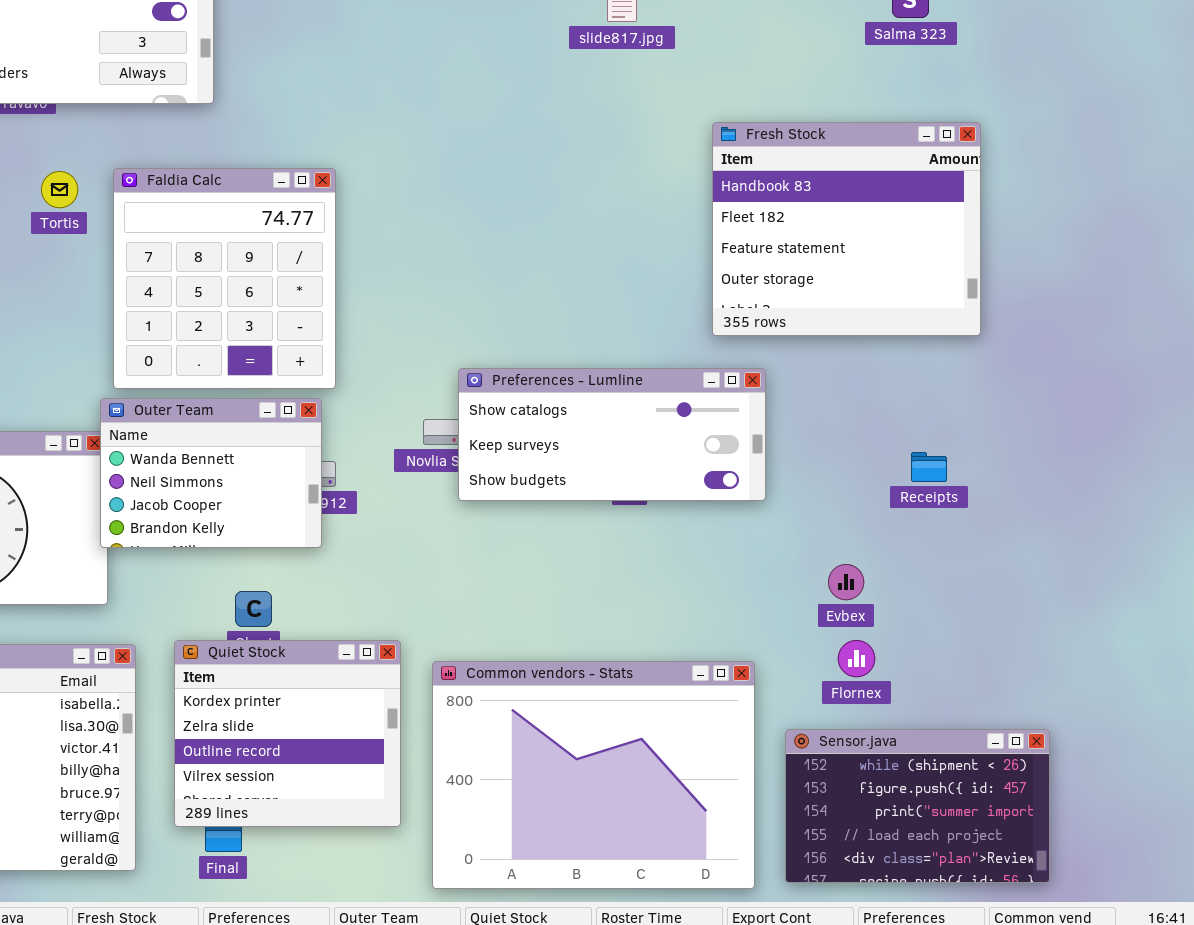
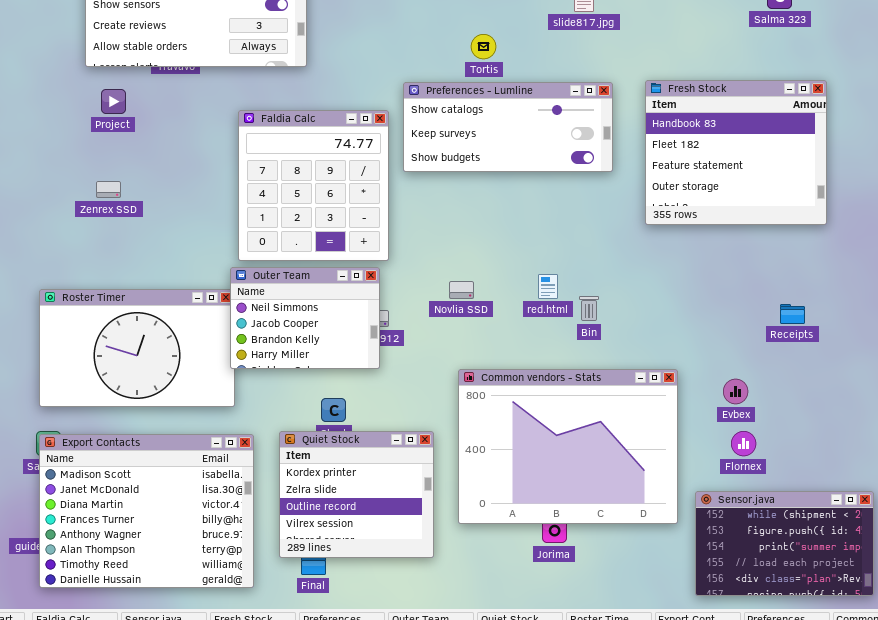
Tortis: [41,171,78,208] -> [471,34,496,59], moved
Preferences - Lumline: [458,368,766,501] -> [403,82,613,172], moved
Outer Team: [100,398,322,548] -> [230,267,380,369], scrolled down 1 row
Common vendors - Stats: [432,661,755,889] -> [458,369,678,524], moved

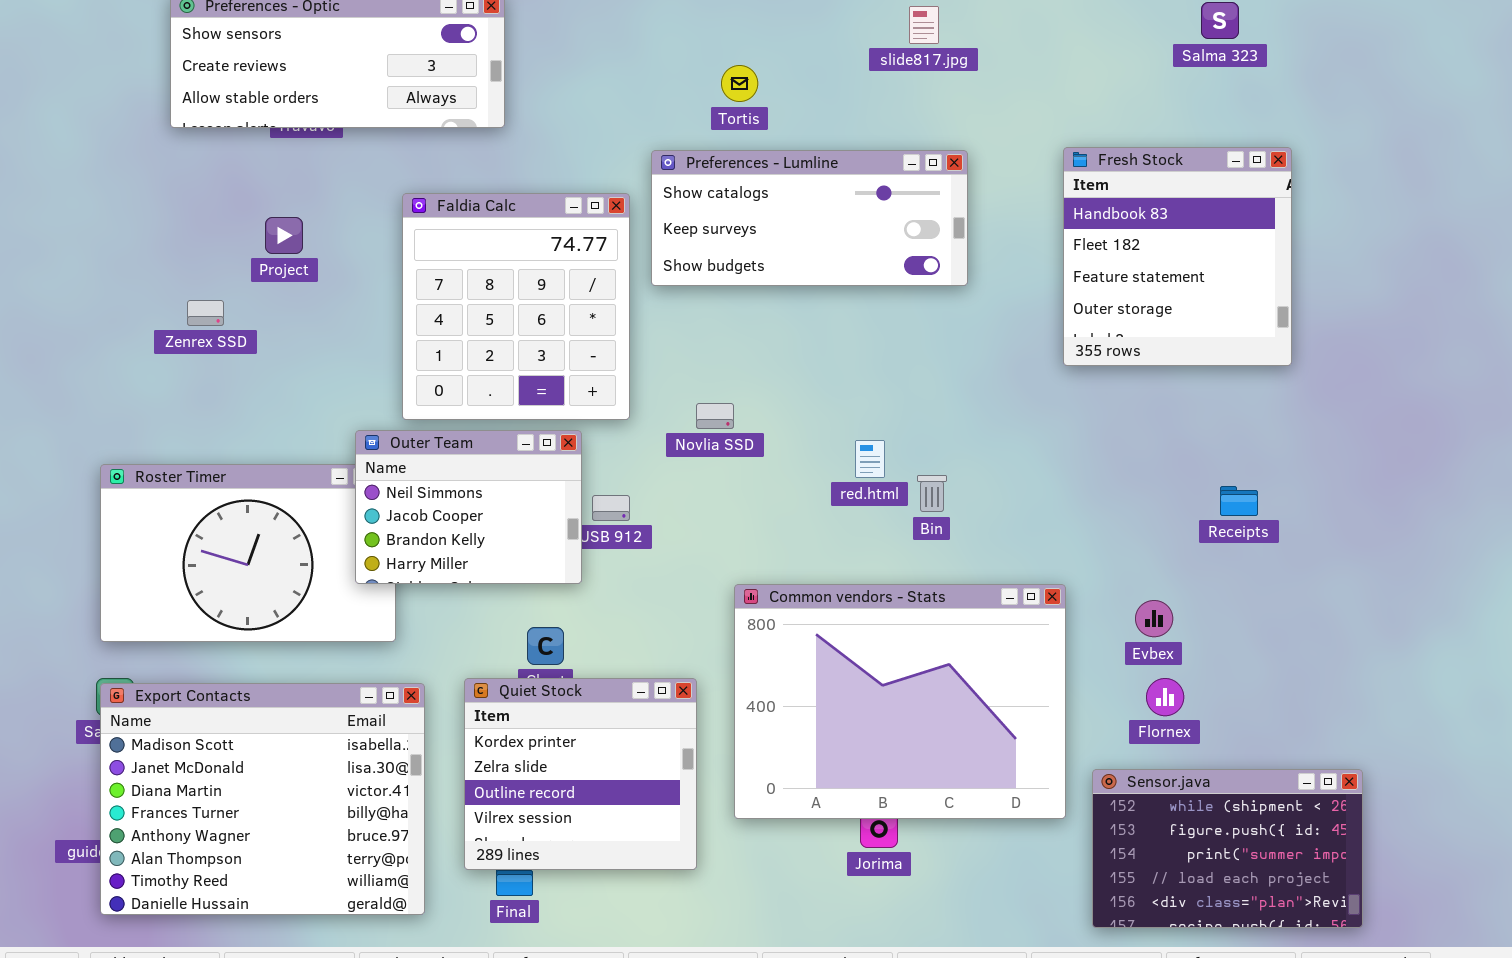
Tortis: [471,34,496,59] -> [721,65,758,102], moved
Fresh Stock: [645,80,827,225] -> [1063,147,1292,366], resized
Project: [101,89,126,114] -> [265,217,303,254], moved
Outer Team: [230,267,380,369] -> [355,430,582,584], moved
Novlia SSD: [449,281,474,299] -> [696,403,734,429], moved

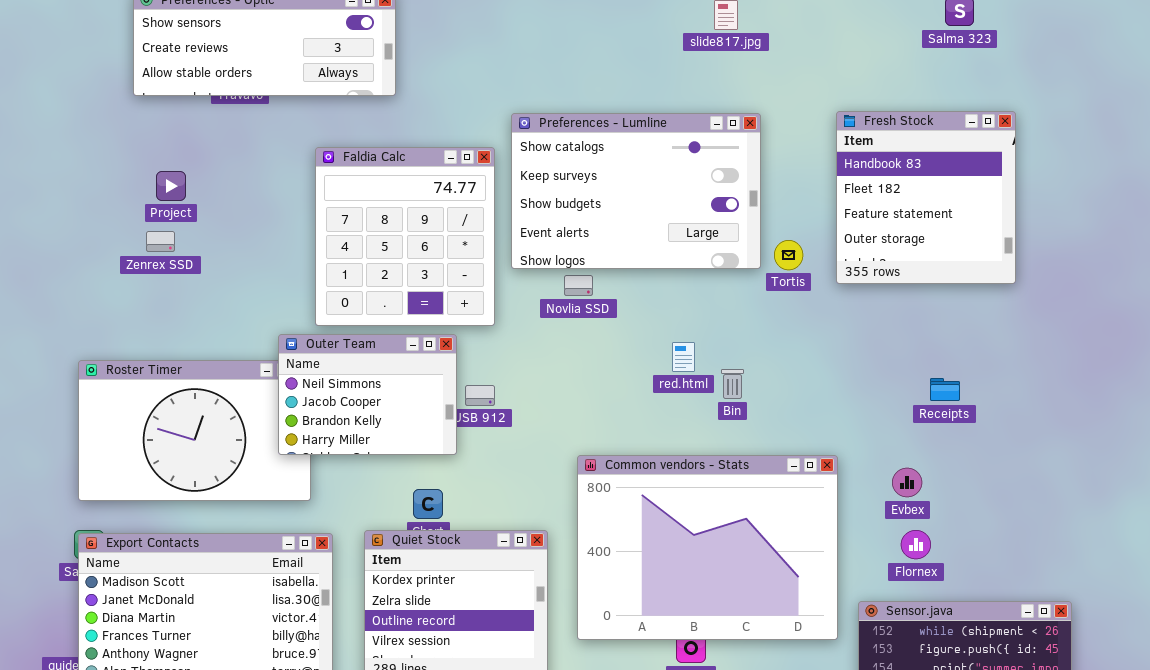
Tortis: [721,65,758,102] -> [774,240,803,270], moved
Preferences - Lumline: [651,150,968,286] -> [511,113,761,269], resized
Project: [265,217,303,254] -> [156,171,186,201], moved
Novlia SSD: [696,403,734,429] -> [564,275,593,296], moved
Receipts: [1220,486,1258,516] -> [930,378,960,401], moved

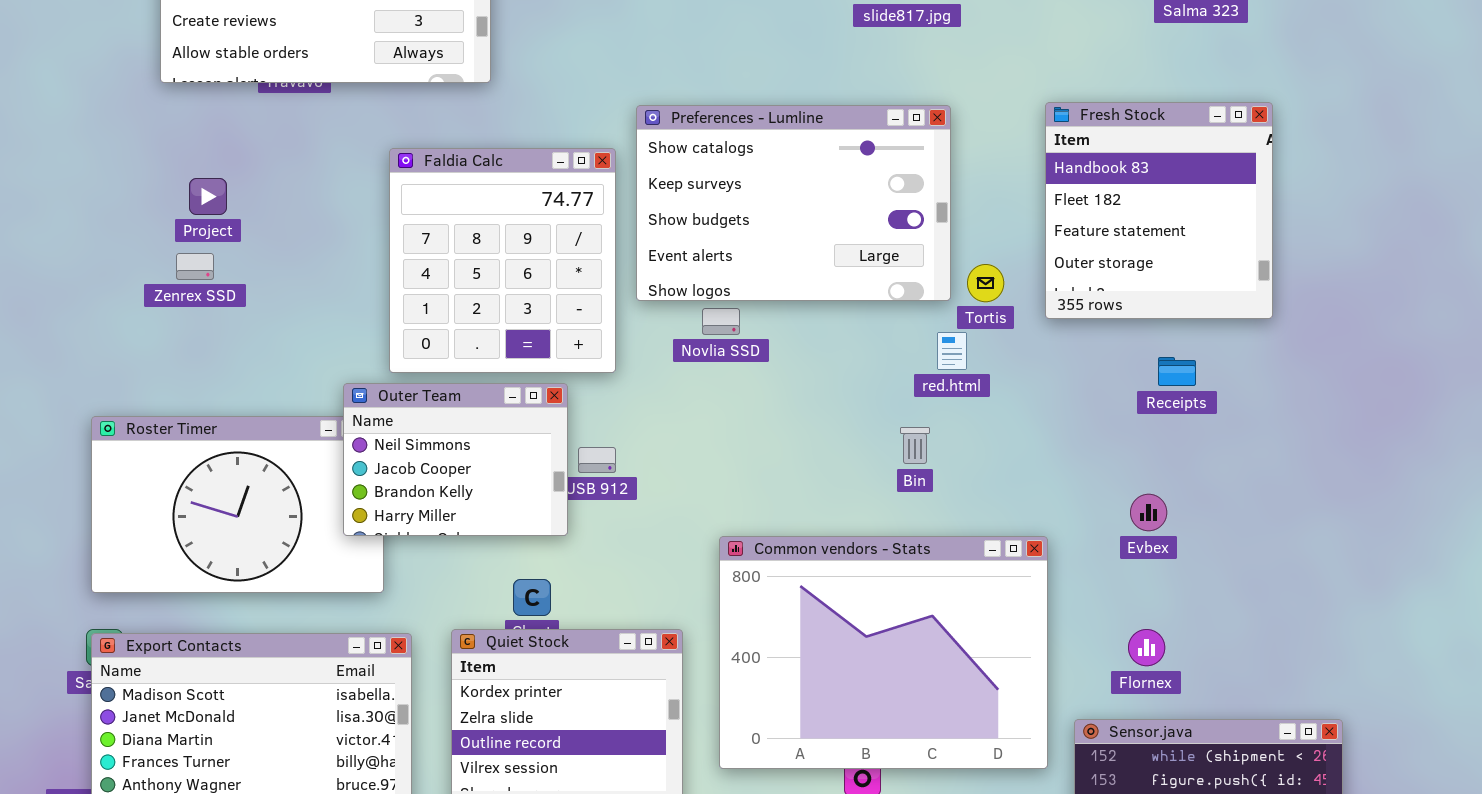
red.html: [672,342,695,372] -> [937,332,967,370], moved
Receipts: [930,378,960,401] -> [1158,357,1196,386], moved
Evbex: [892,468,922,497] -> [1130,494,1167,531], moved

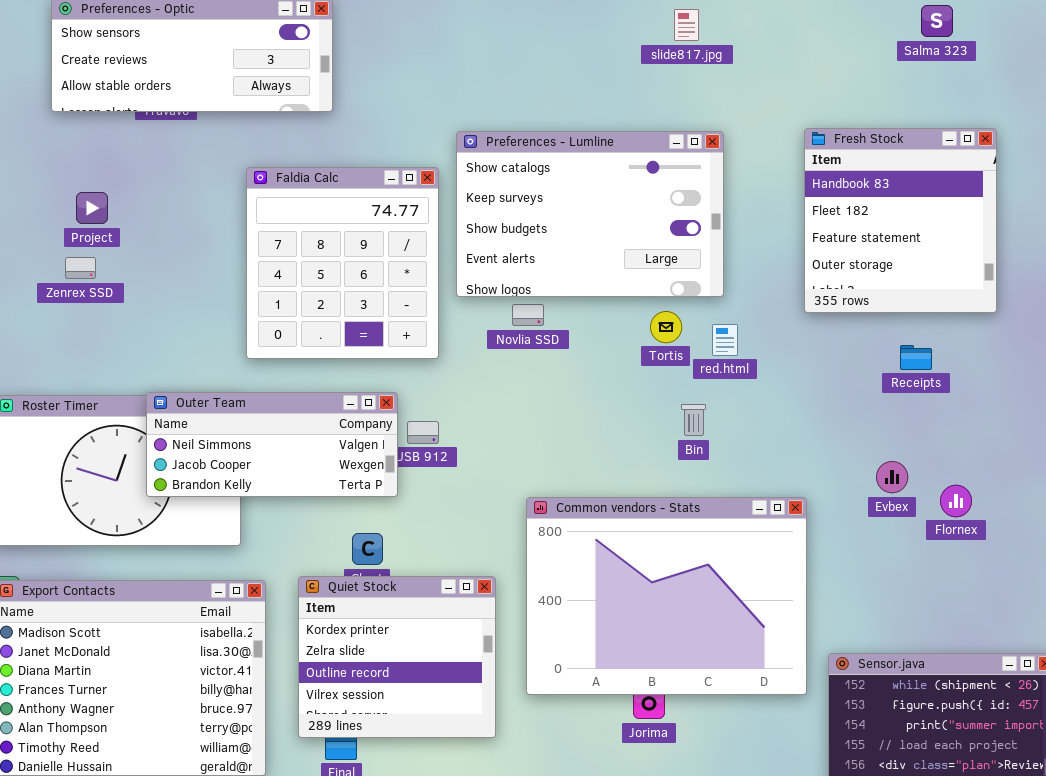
Tortis: [967,264,1004,302] -> [650,311,682,343], moved
Outer Team: [343,383,568,536] -> [146,392,398,497], resized
Flornex: [1128,629,1165,666] -> [940,485,972,517], moved

